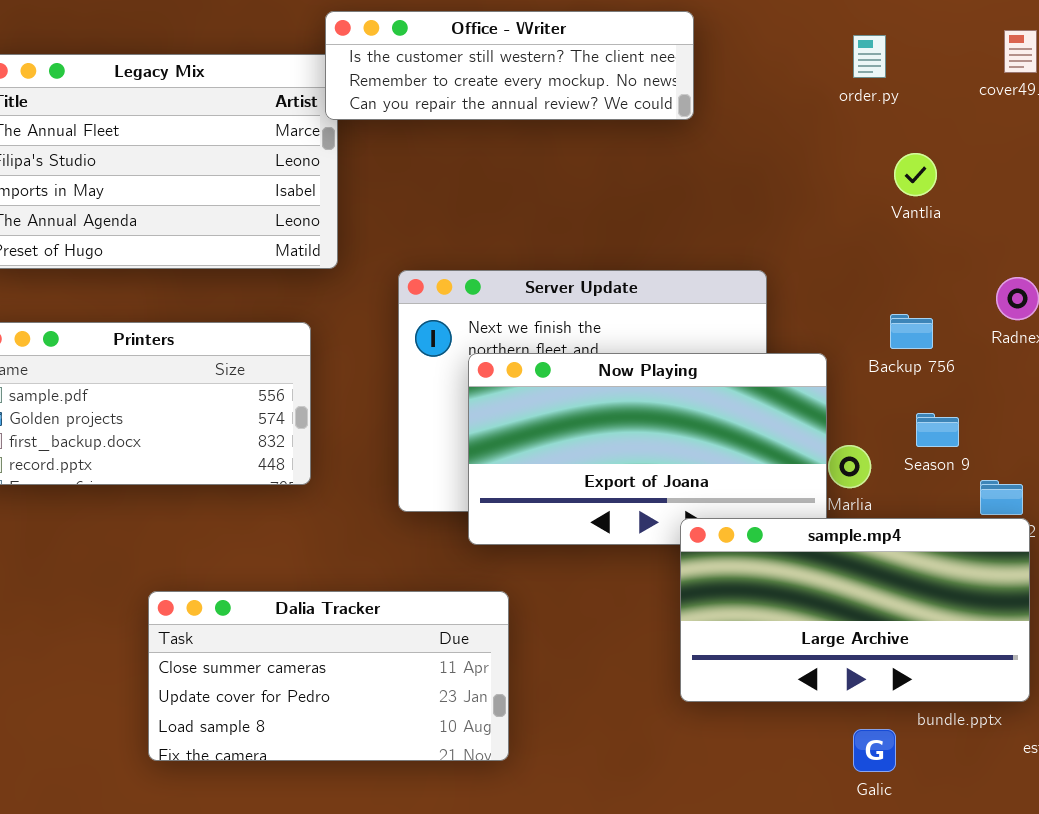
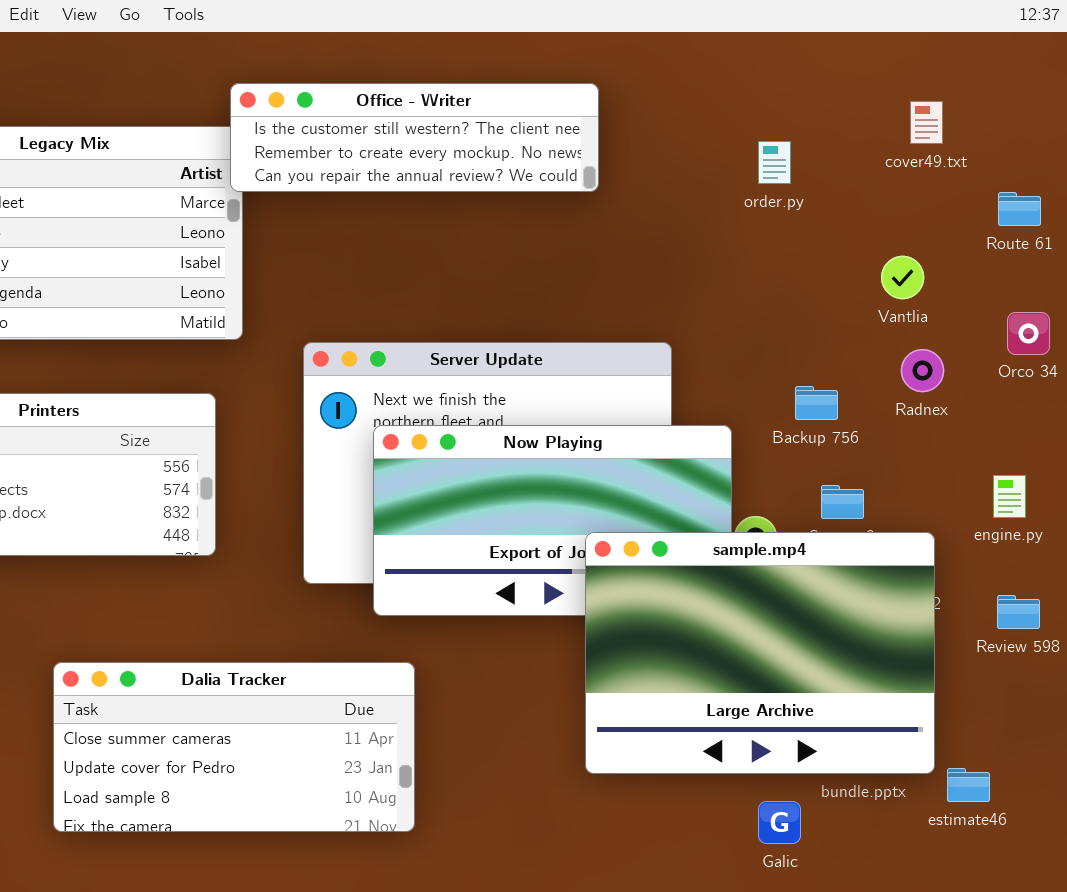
order.py: [853,35,886,78] -> [758,141,791,184], moved
Vantlia: [894,153,937,196] -> [881,256,924,299], moved
sample.mp4: [680,518,1030,702] -> [585,532,935,774], resized

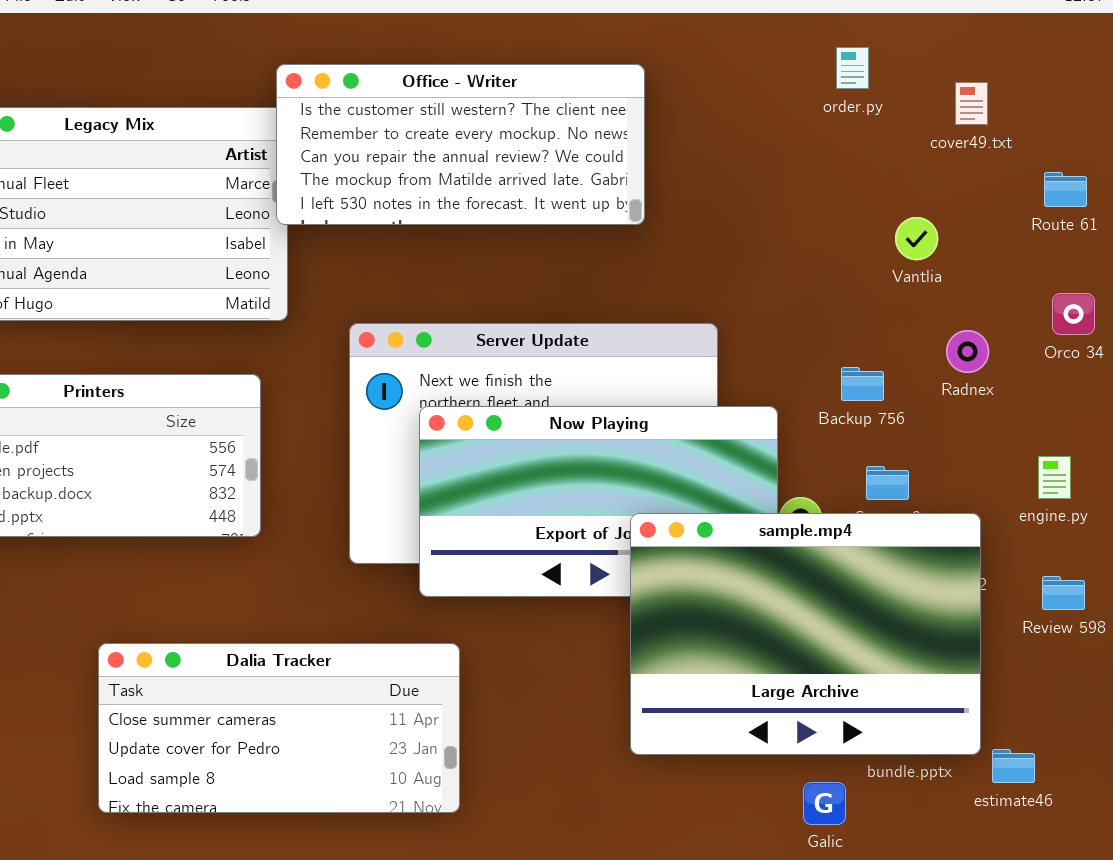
Office - Writer: [230,83,599,192] -> [276,64,645,225], resized
order.py: [758,141,791,184] -> [836,47,869,89], moved
Vantlia: [881,256,924,299] -> [895,217,938,260], moved

